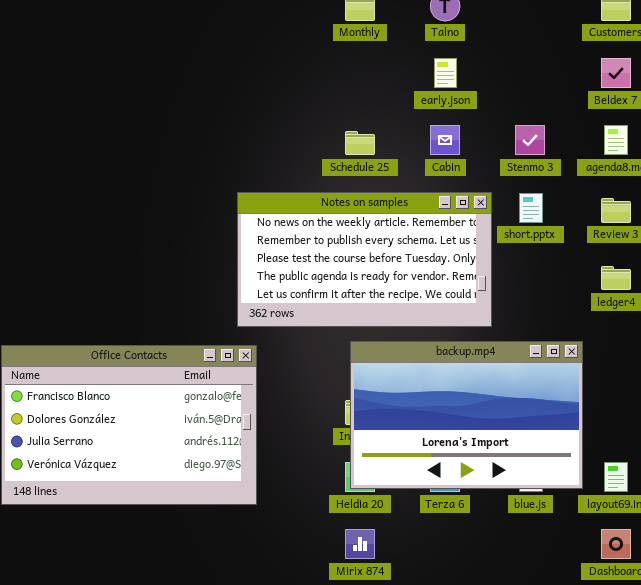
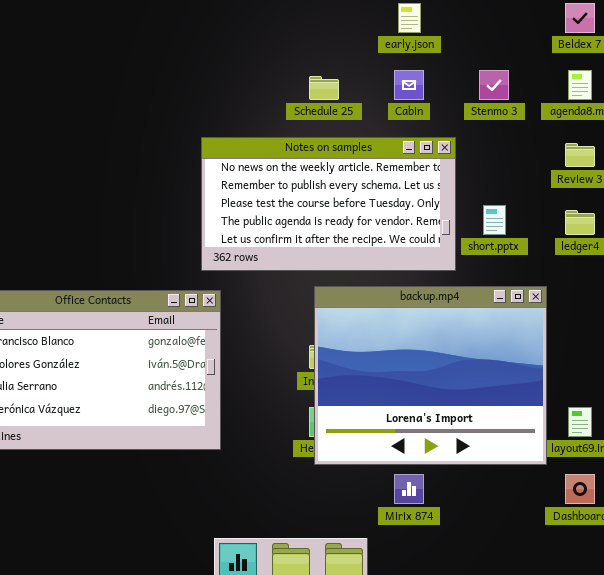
short.pptx: [519,193,543,223] -> [483,205,506,235], moved
backup.mp4: [350,341,583,489] -> [314,286,547,465], resized
Mirix 874: [345,529,375,559] -> [394,474,424,504], moved

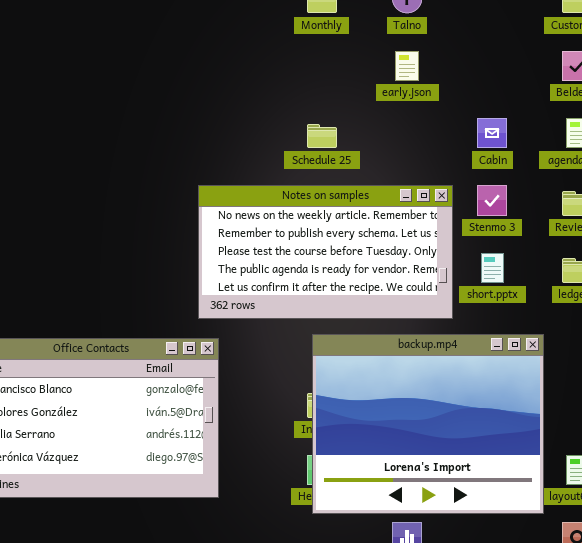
Cabin: [394,70,424,100] -> [477,118,507,148], moved
Stenmo 3: [479,70,509,100] -> [477,185,507,216], moved

